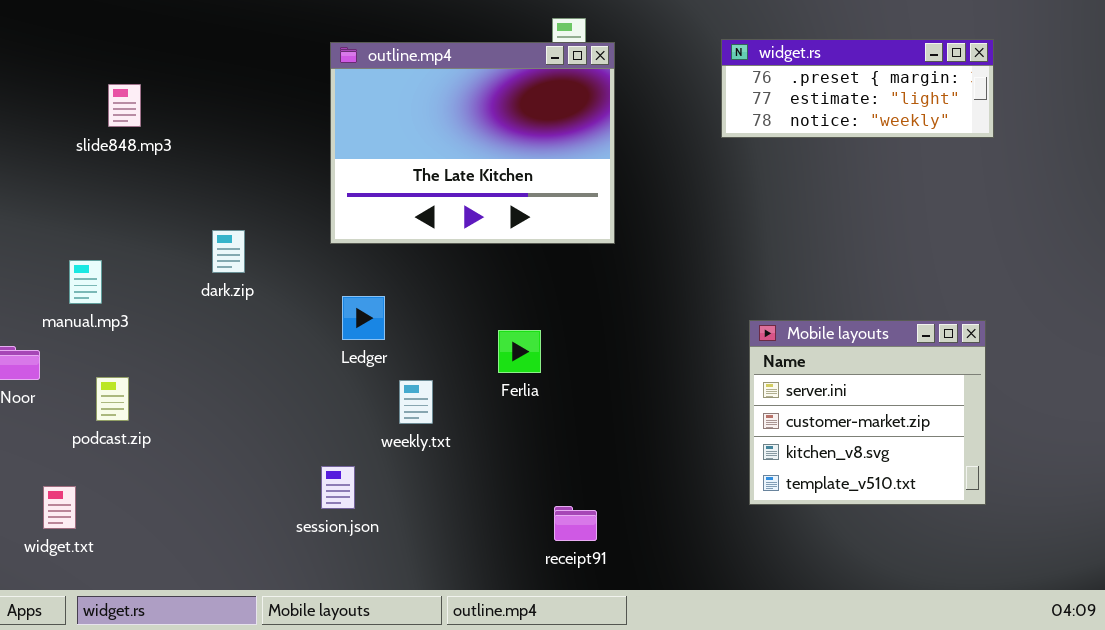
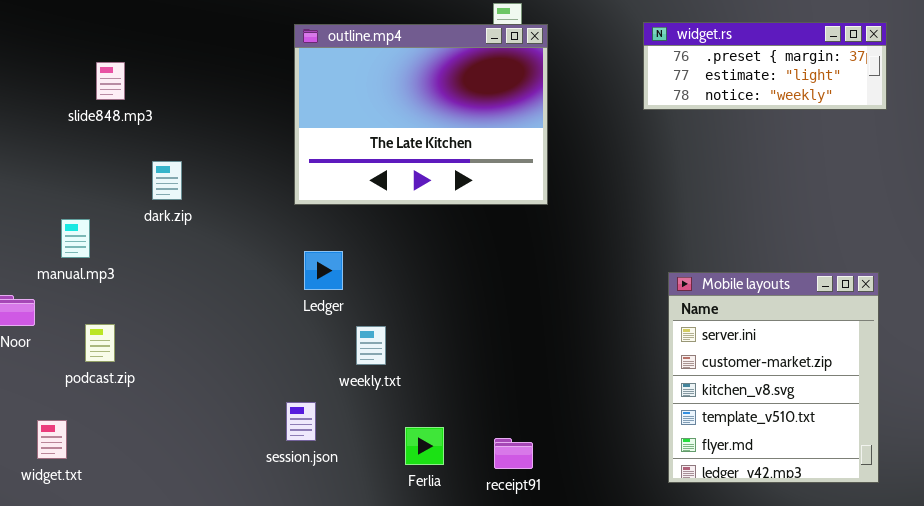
dark.zip: [212,230,245,273] -> [152,161,182,200], moved
Mobile layouts: [749,320,986,505] -> [668,272,879,483], resized
Ferlia: [498,330,541,373] -> [405,427,444,465], moved

